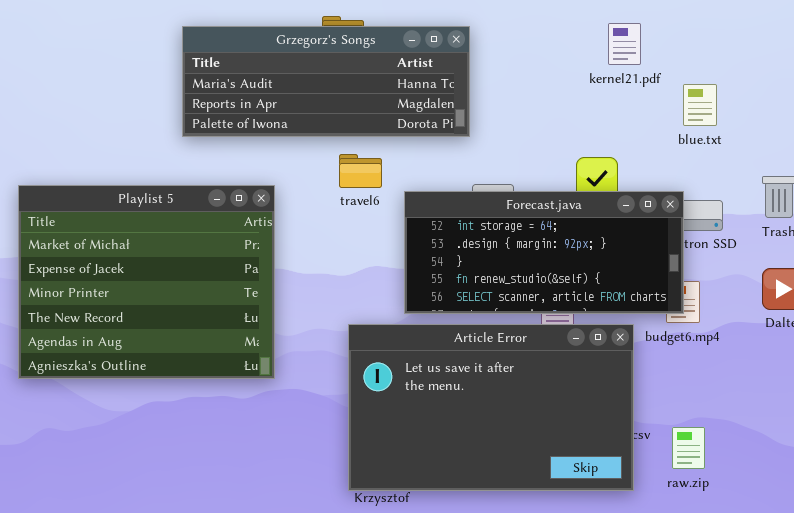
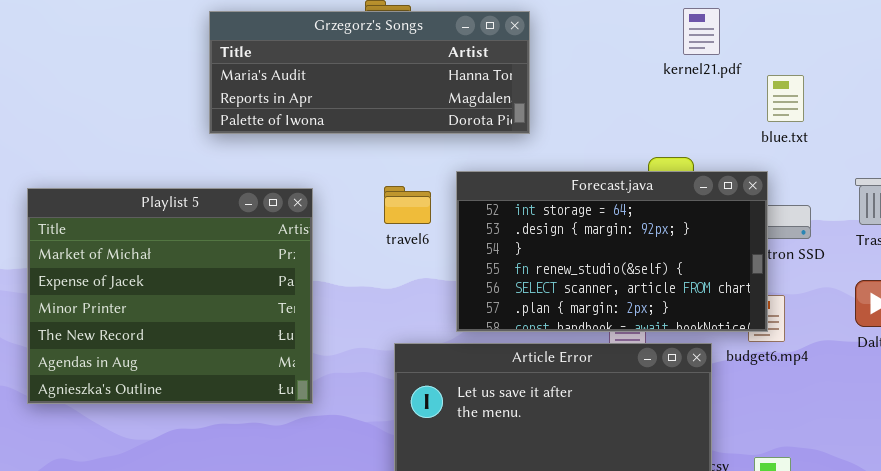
travel6: [339,154,382,188] -> [384,186,431,224], moved
Forecast.java: [404,191,684,314] -> [456,171,768,332], resized

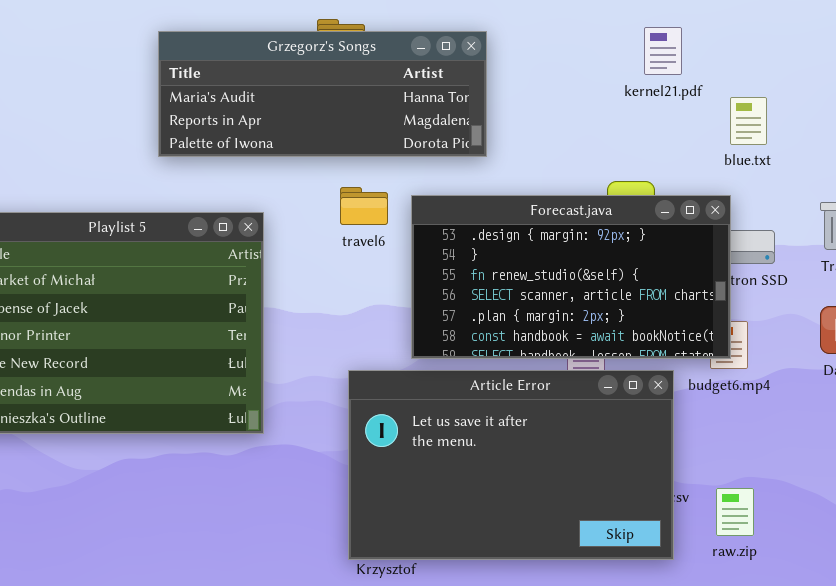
Forecast.java: [456,171,768,332] -> [411,195,731,359], scrolled down 1 row
travel6: [384,186,431,224] -> [340,187,388,225], moved

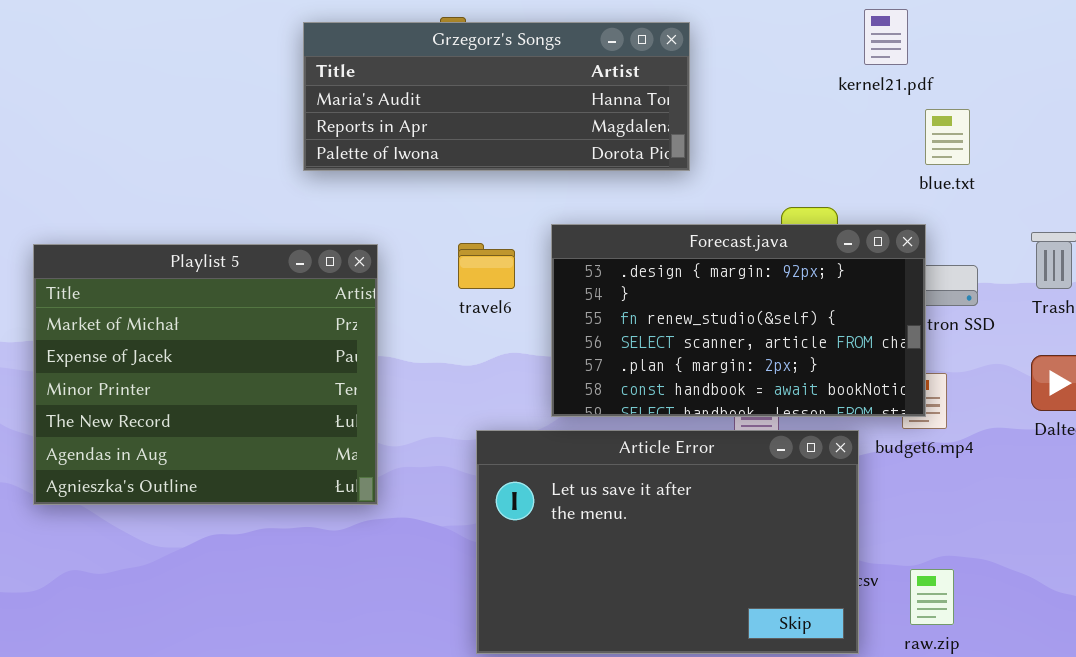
kernel21.pdf: [644,27,682,75] -> [864,9,908,65], moved
Grzegorz's Songs: [158,31,487,157] -> [303,22,690,171], moved
travel6: [340,187,388,225] -> [458,243,515,289], moved

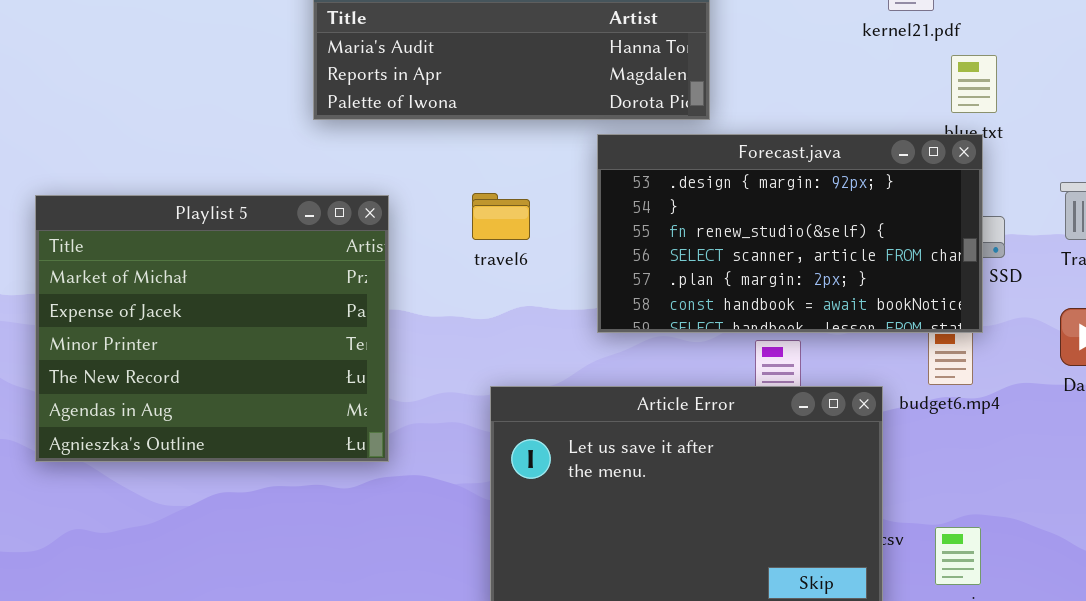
Forecast.java: [551,224,926,417] -> [597,134,983,333], moved

